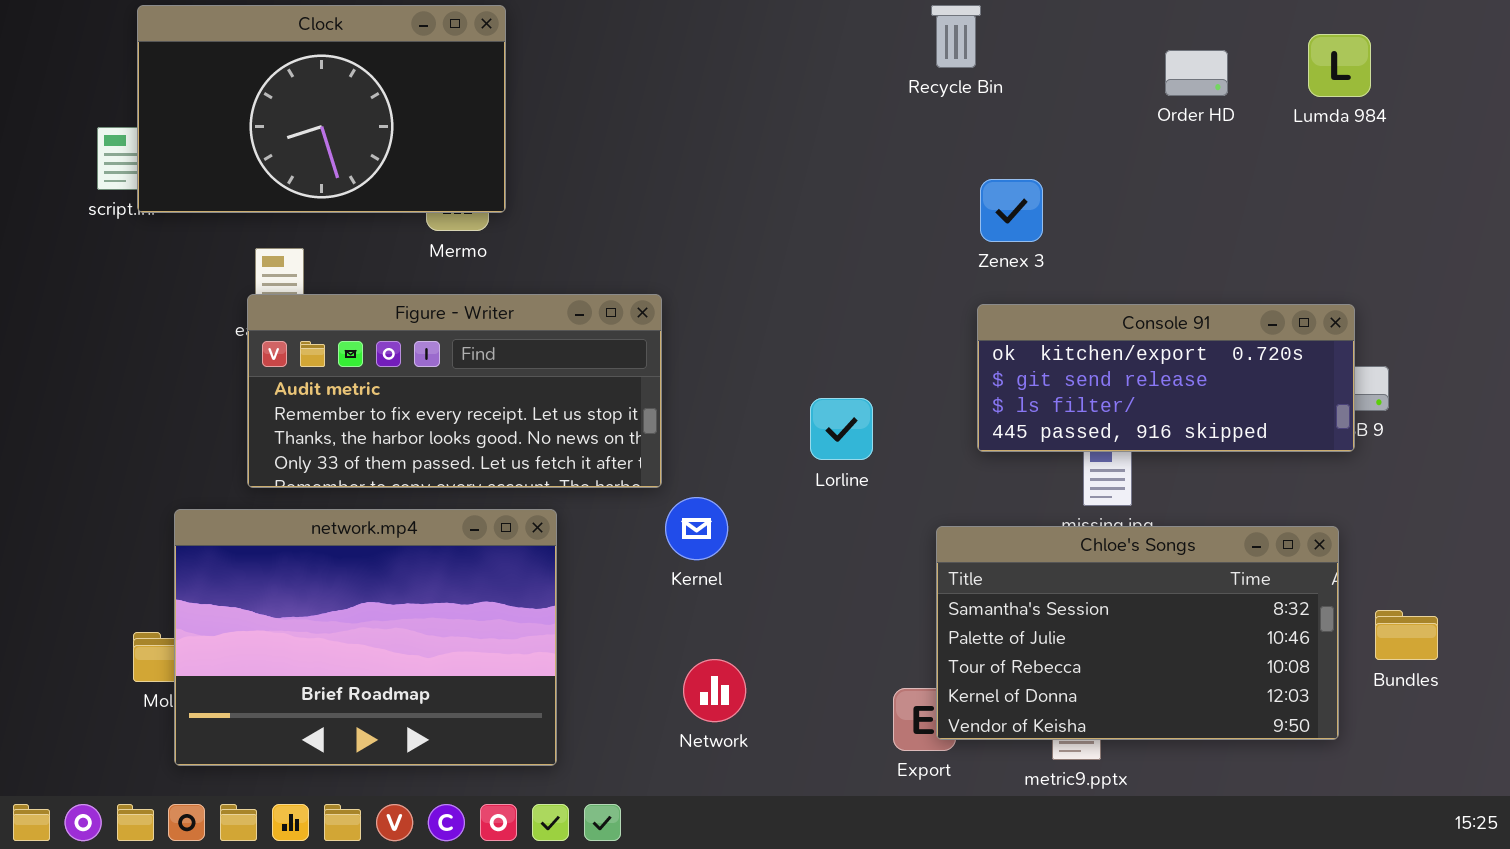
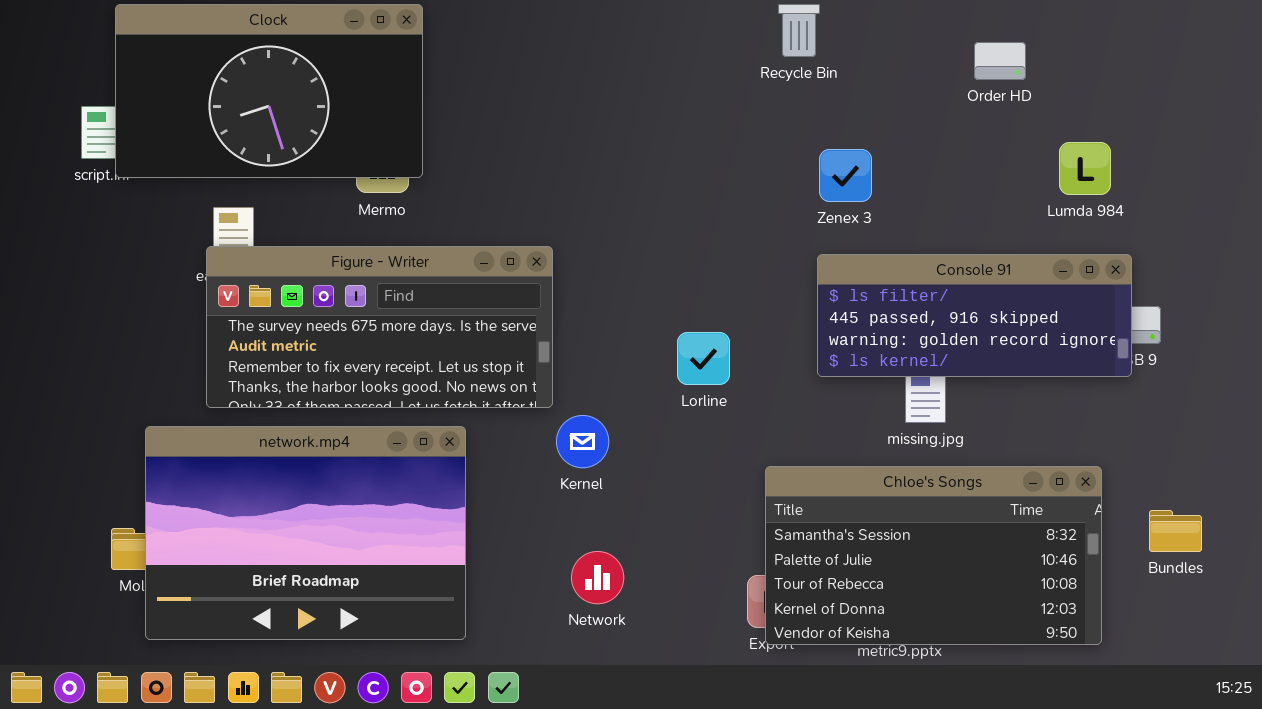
Lumda 984: [1308,34,1371,97] -> [1059,142,1111,195], moved
Figure - Writer: [247,294,662,488] -> [206,246,553,408], scrolled up 1 row
Console 91: [977,304,1355,452] -> [817,254,1132,377], scrolled down 2 rows
Chloe's Songs: [936,526,1339,740] -> [765,466,1102,645], moved

